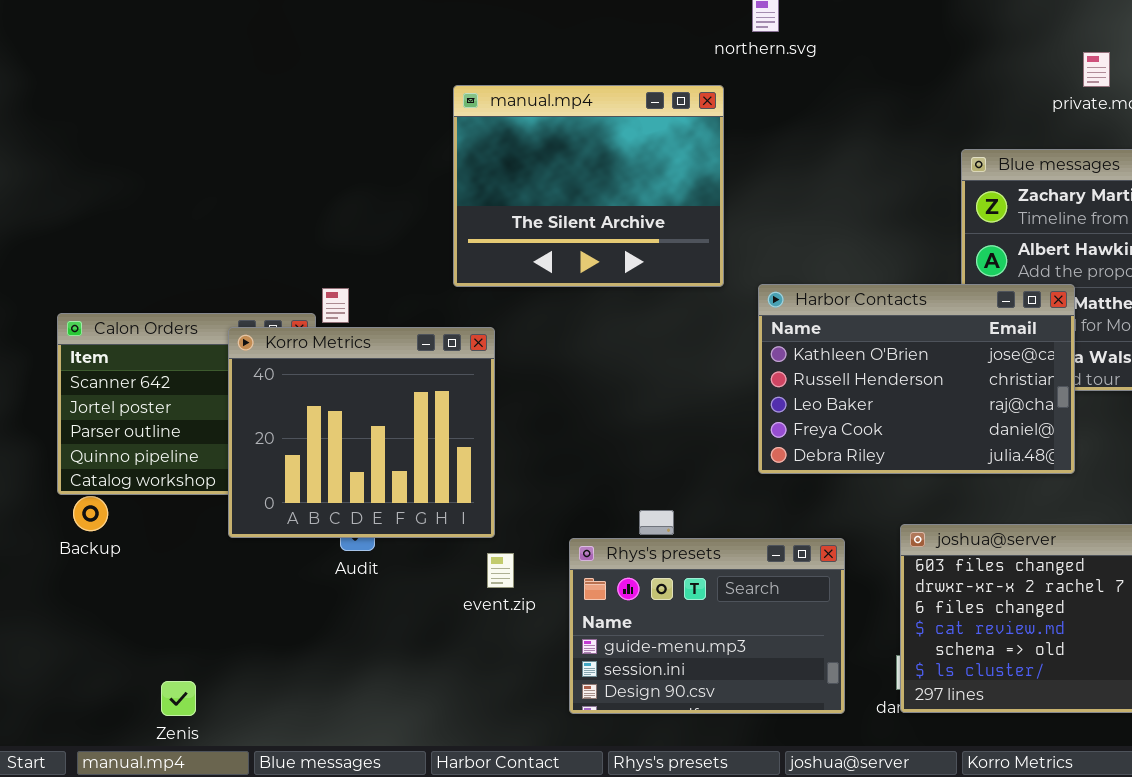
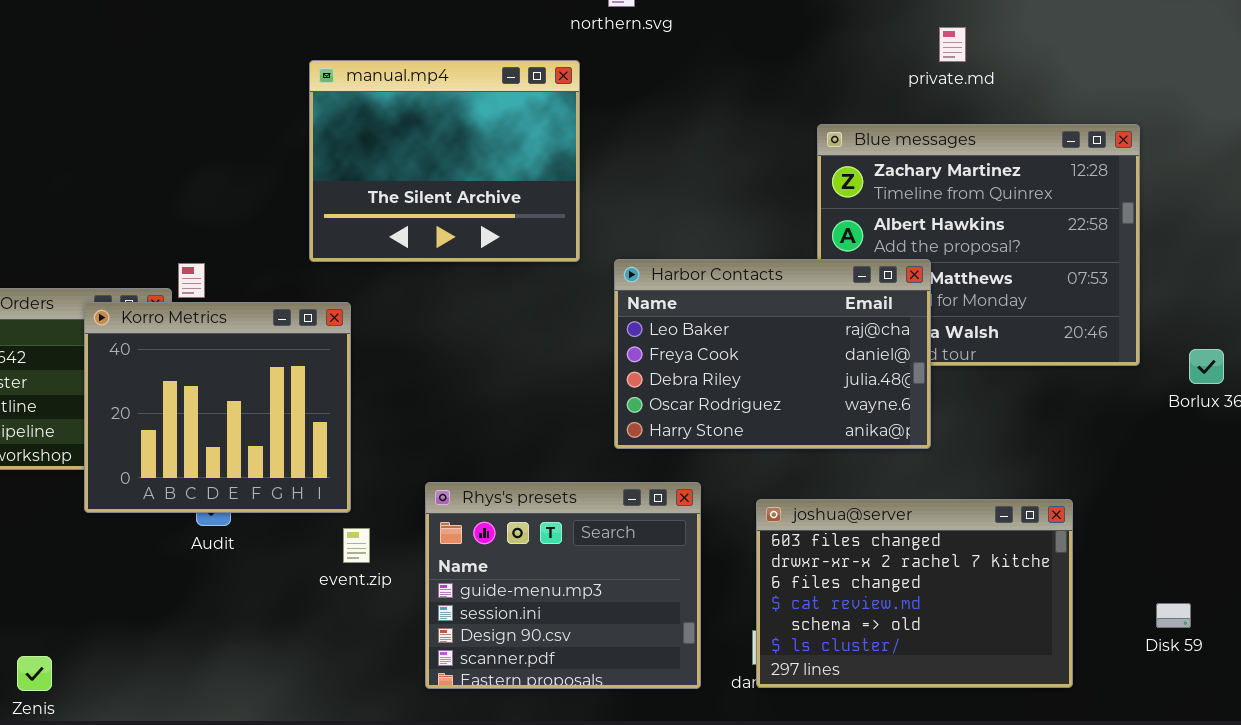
Harbor Contacts: [758,284,1075,474] -> [614,259,931,449], scrolled down 2 rows
Rhys's presets: [569,538,845,714] -> [425,482,701,689], resized

